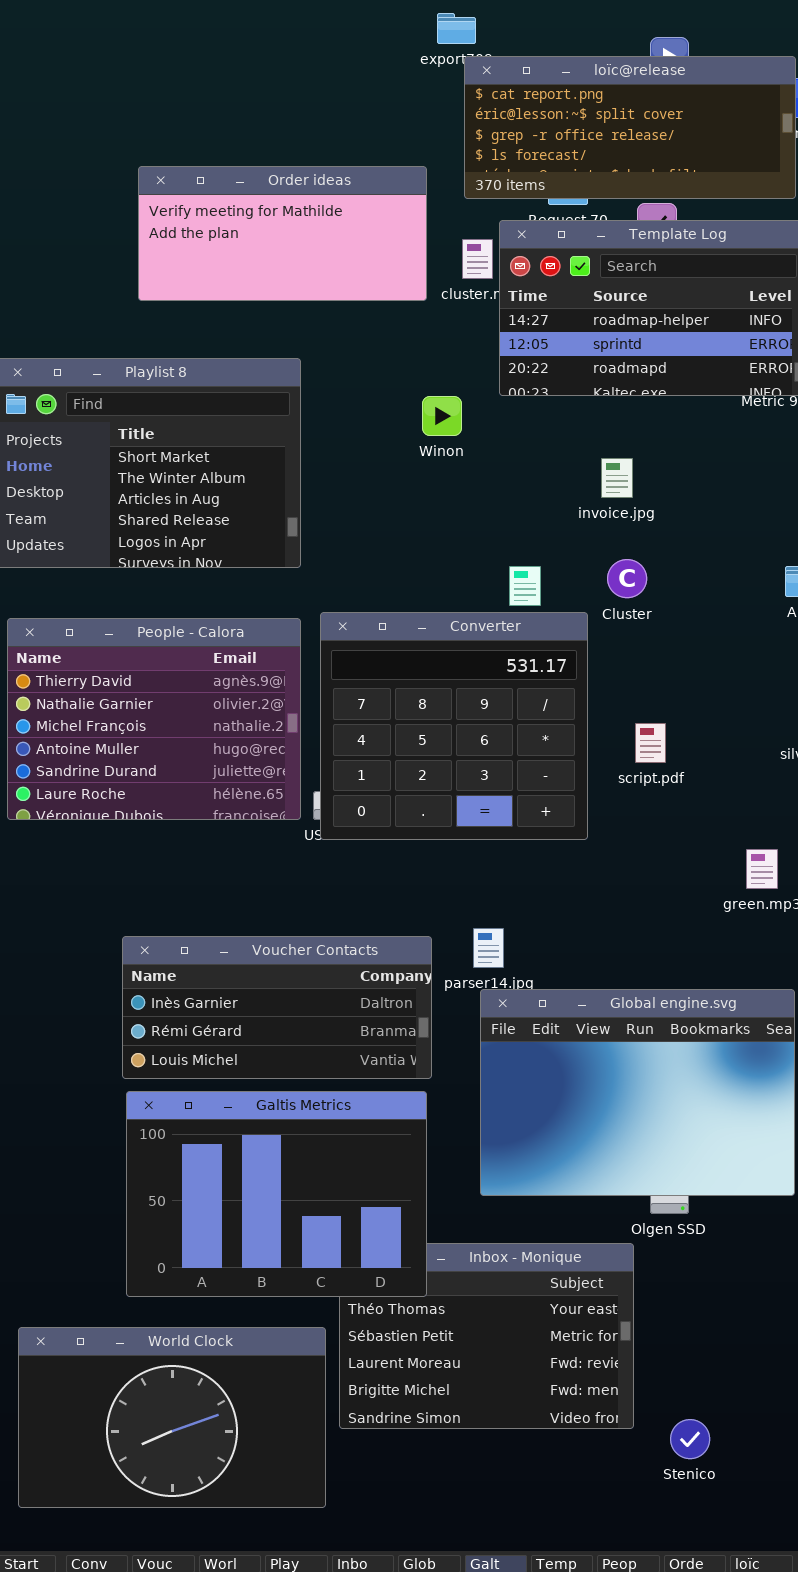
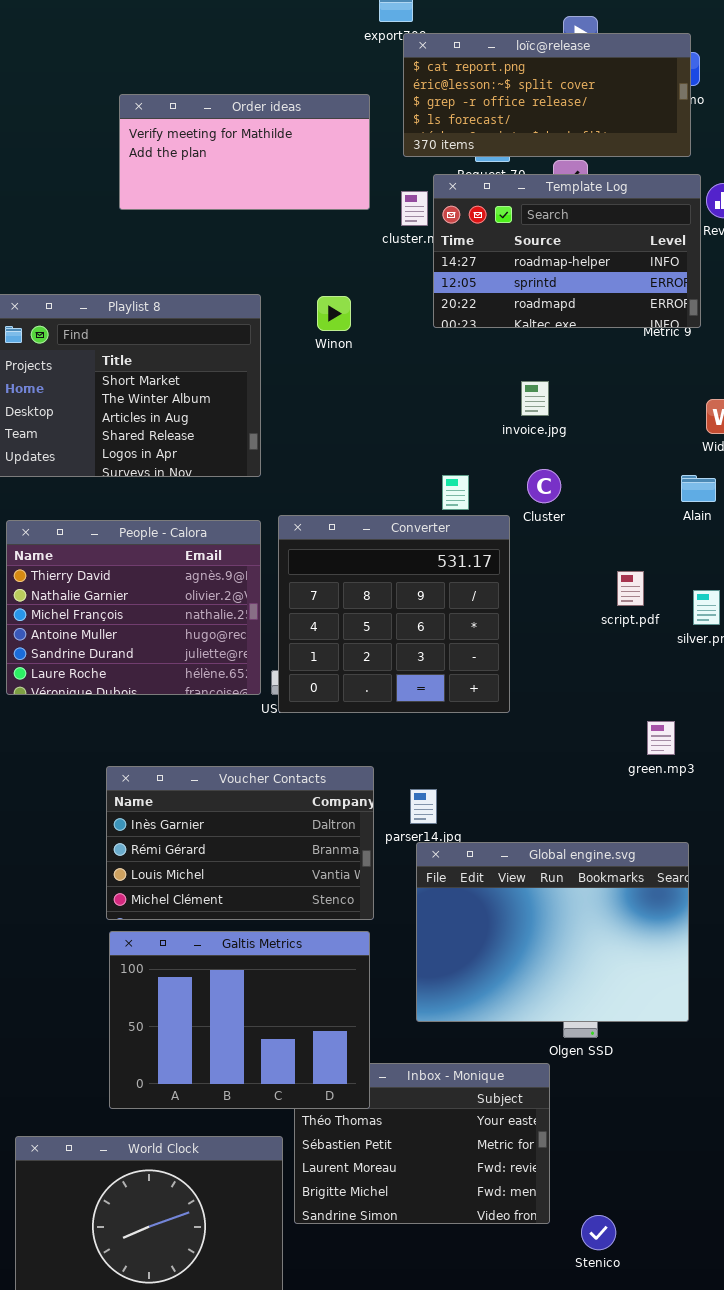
Order ideas: [138,166,427,301] -> [119,94,370,210], moved
Winon: [422,396,462,436] -> [317,296,351,331], moved
script.pdf: [635,723,666,763] -> [617,571,644,606], moved
Voucher Contacts: [122,936,432,1079] -> [106,766,374,920], resized

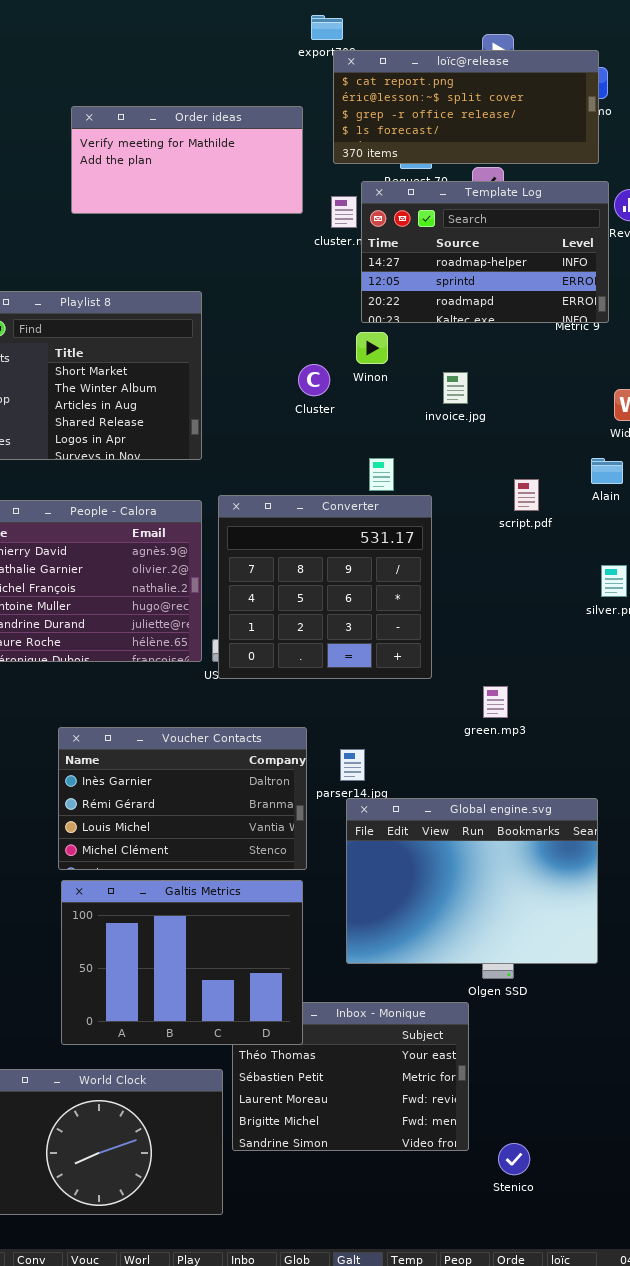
Winon: [317,296,351,331] -> [356,332,388,364], moved
Cluster: [527,469,561,503] -> [298,364,330,396], moved
script.pdf: [617,571,644,606] -> [514,479,539,511], moved
green.mp3: [647,721,675,755] -> [483,686,508,718], moved

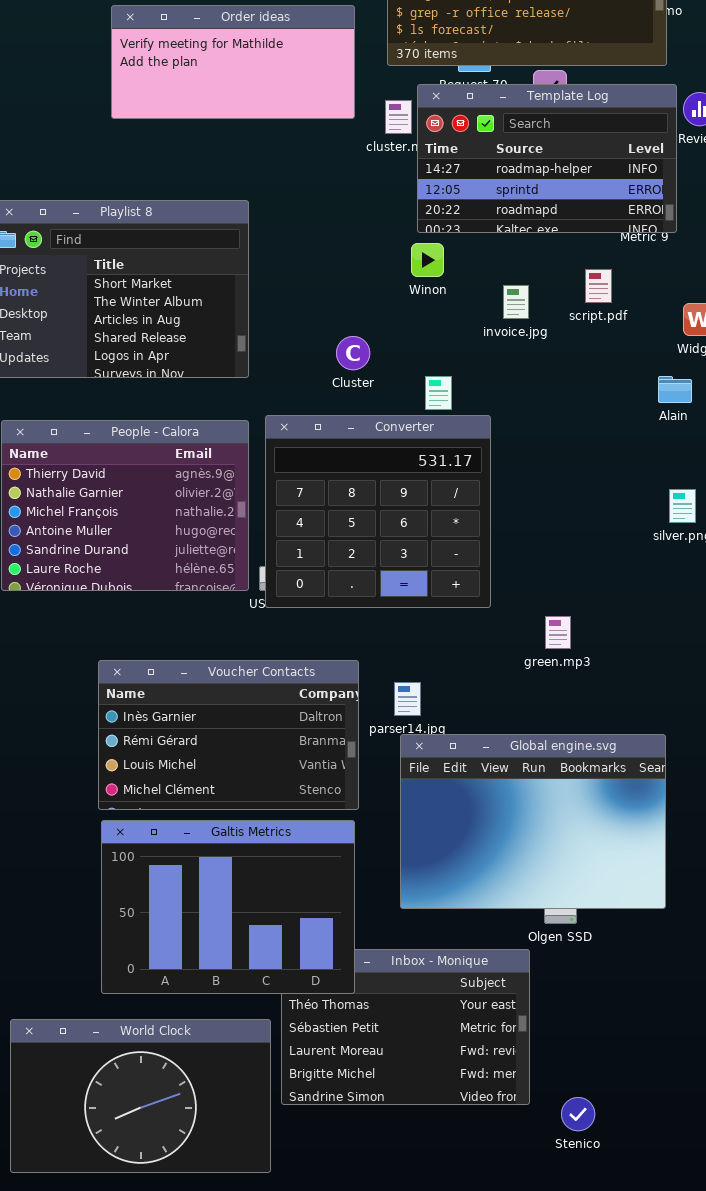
Cluster: [298,364,330,396] -> [336,336,370,370], moved
script.pdf: [514,479,539,511] -> [585,269,612,303], moved

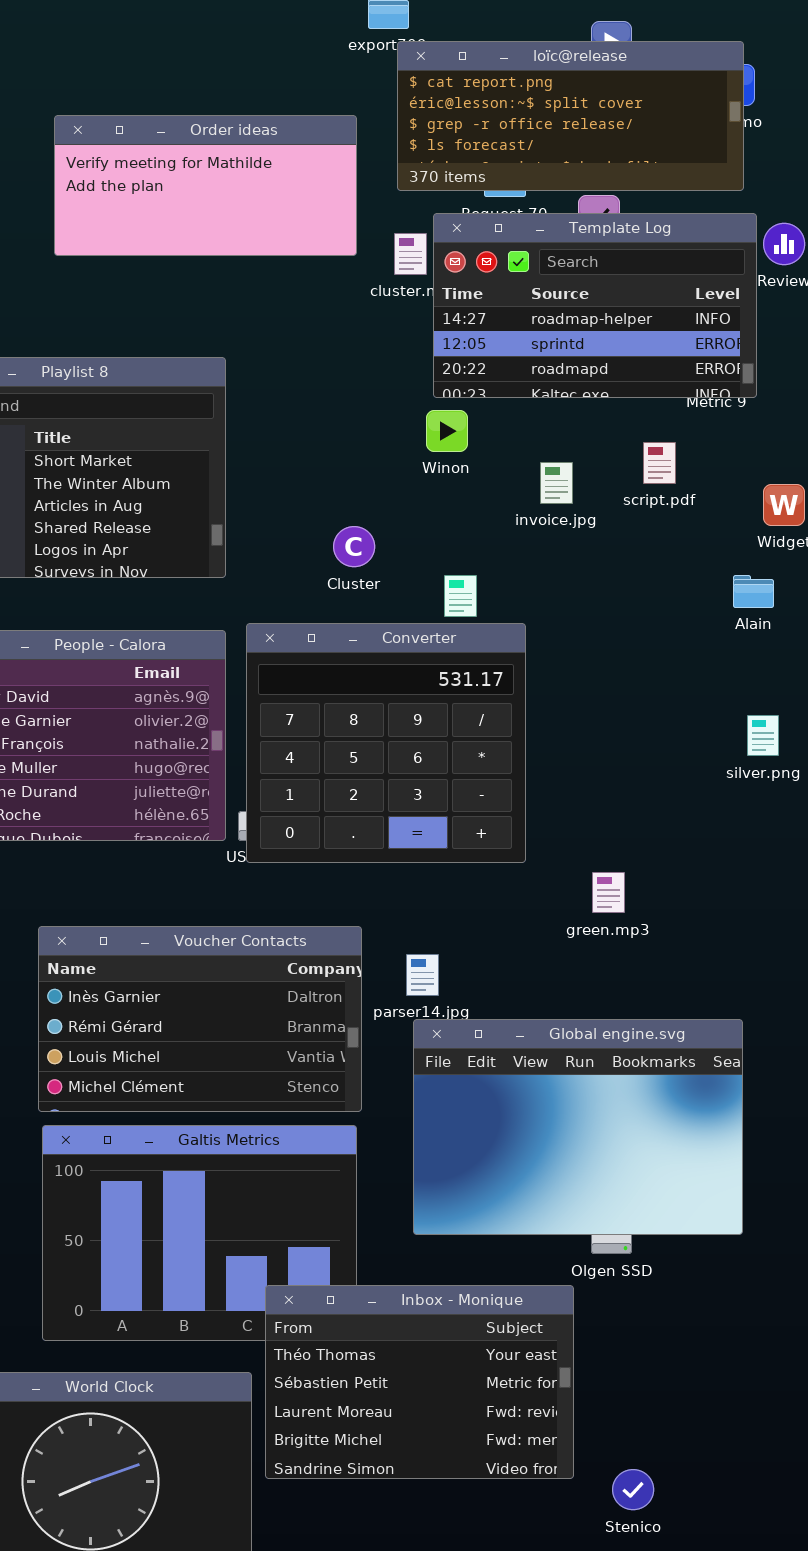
Inbox - Monique: [281,949,530,1105] -> [265,1285,574,1479], raised

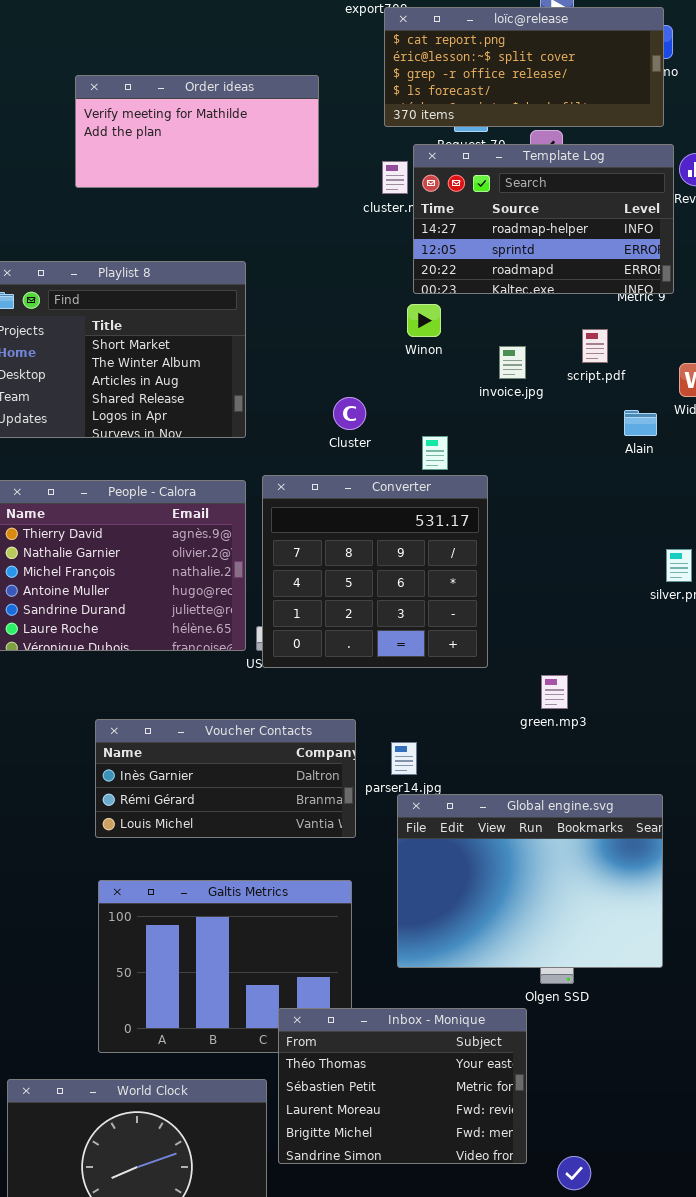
Order ideas: [54,115,357,256] -> [75,75,319,188], moved
Alain: [733,575,774,608] -> [624,410,657,436], moved
Voucher Contacts: [38,926,362,1112] -> [95,719,356,838], resized

